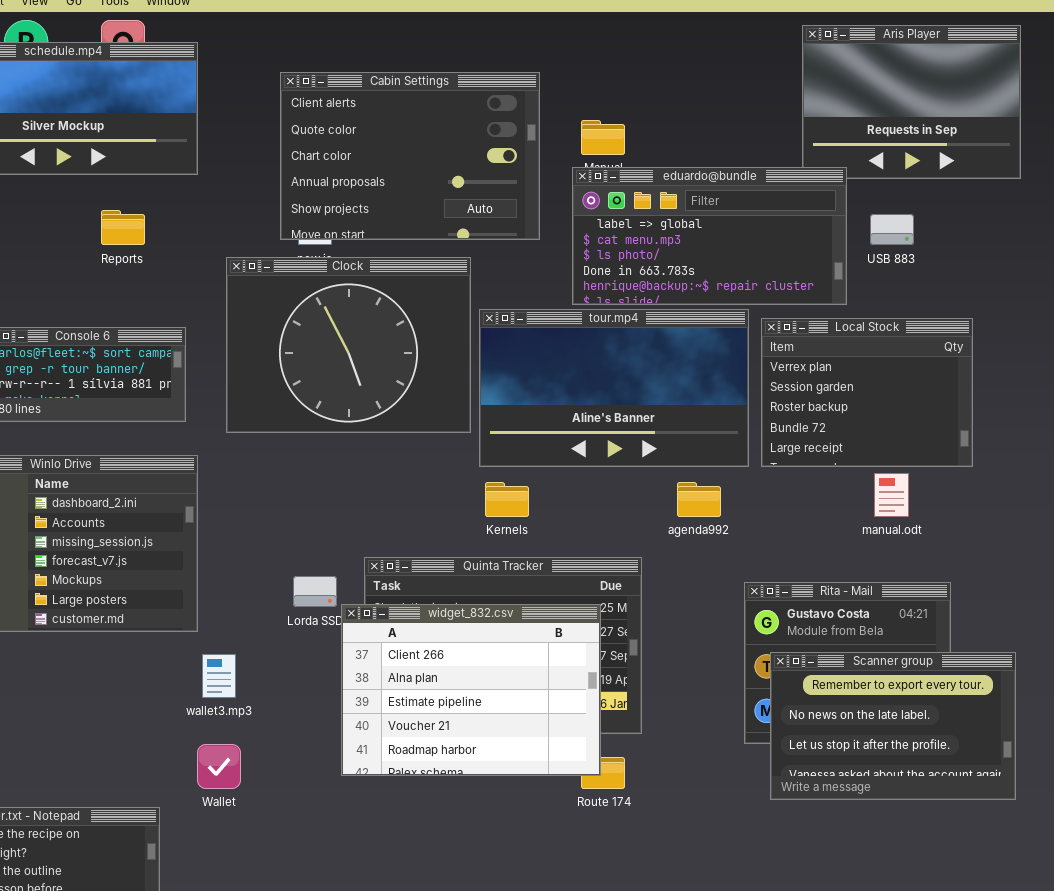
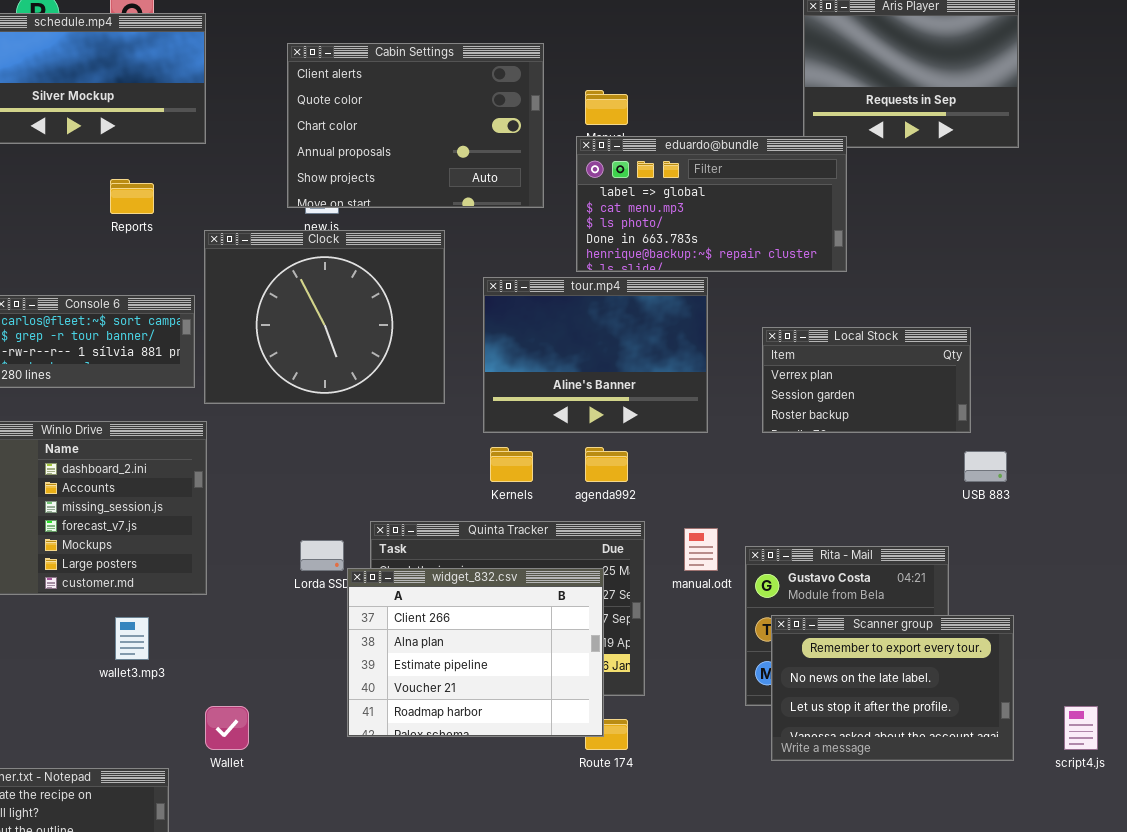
USB 883: [870,214,914,245] -> [964,451,1007,482], moved
Clock: [226,257,471,433] -> [204,230,445,404], moved
tour.mp4: [479,309,749,467] -> [483,277,708,433], resized
Local Stock: [761,318,973,467] -> [762,327,971,433], resized
manual.odt: [874,473,909,517] -> [684,528,718,571], moved
agenda992: [677,482,721,517] -> [585,447,628,482], moved
wallet3.mp3: [202,654,236,698] -> [115,617,149,660], moved

